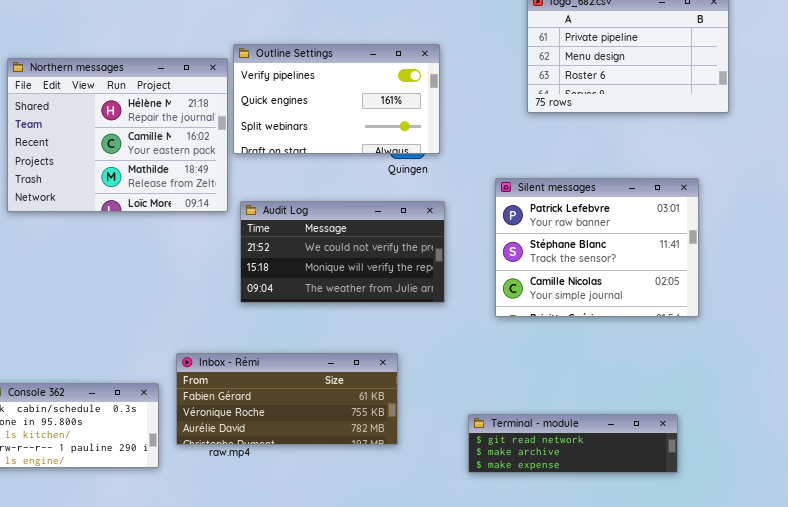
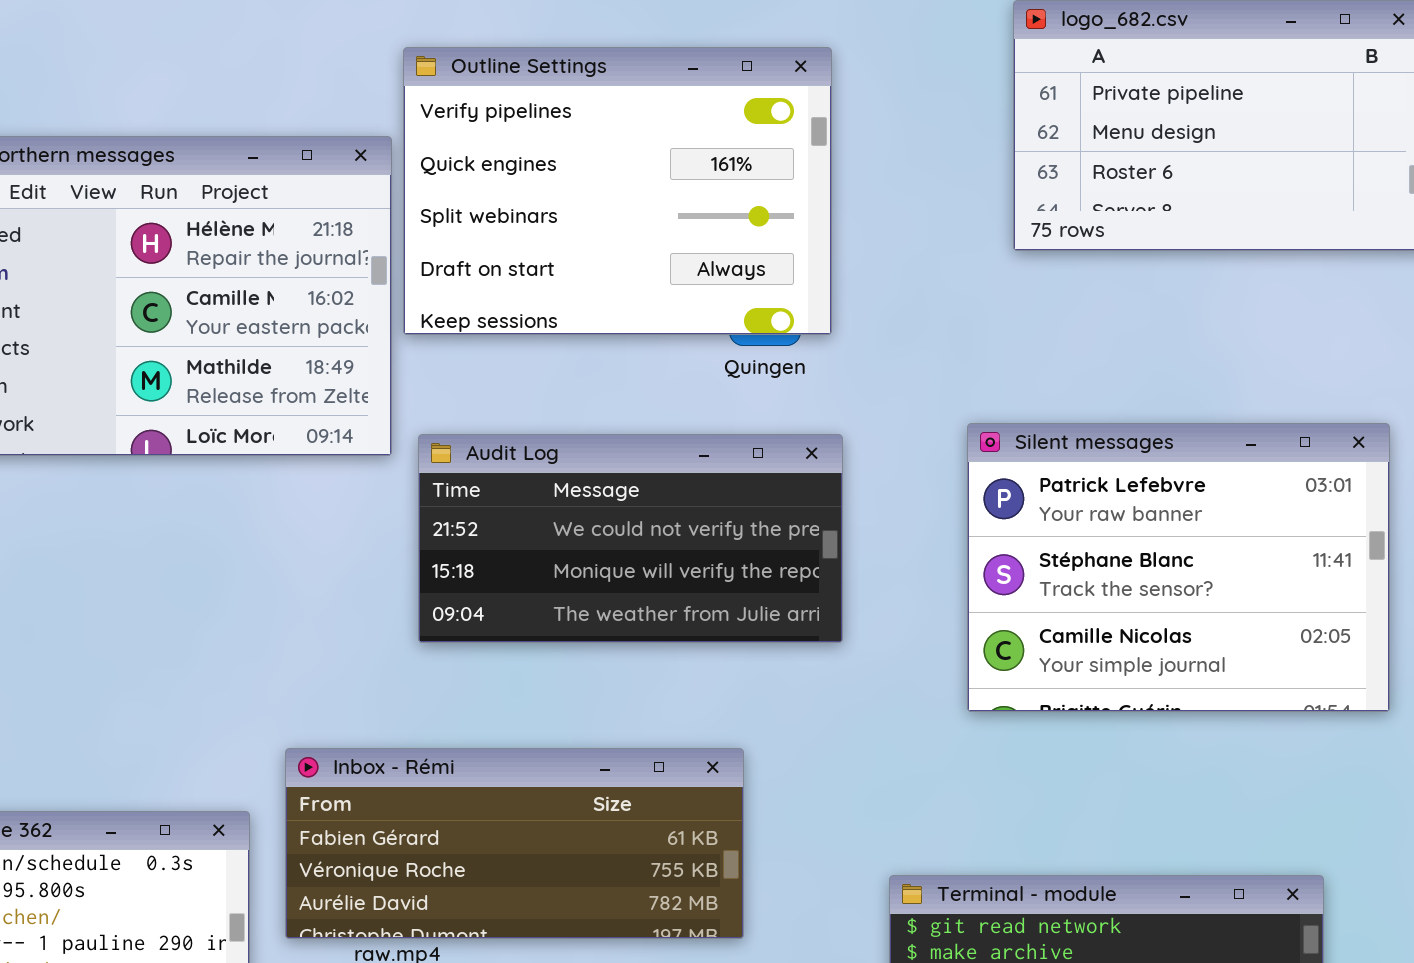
Outline Settings: [233,44,440,154] -> [403,47,832,335], resized
Silent messages: [495,178,699,317] -> [967,423,1390,712], moved

